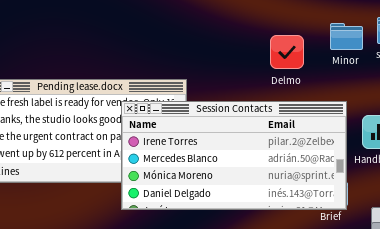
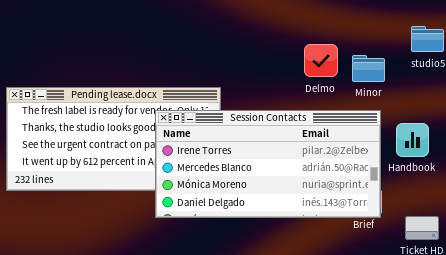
Minor: [330,23,363,50] -> [352,55,385,82], moved

